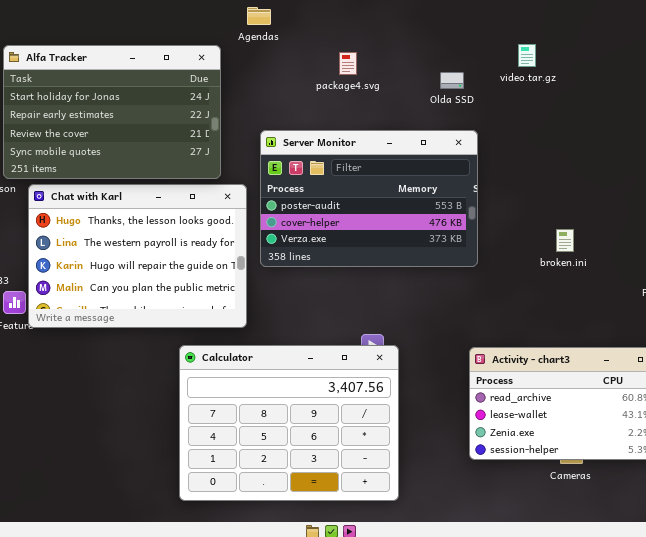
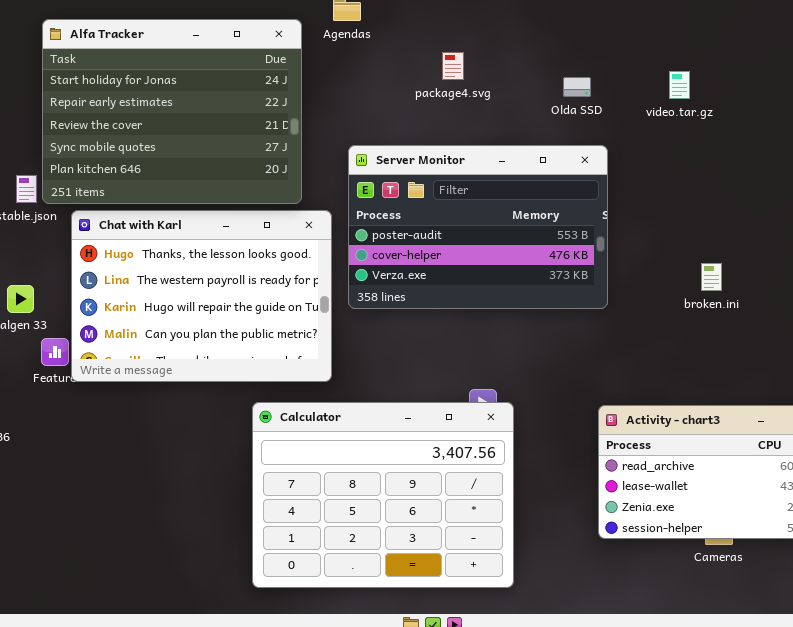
video.tar.gz: [518,44,536,67] -> [669,71,690,99], moved
Alfa Tracker: [3,45,221,179] -> [42,19,302,204], resized

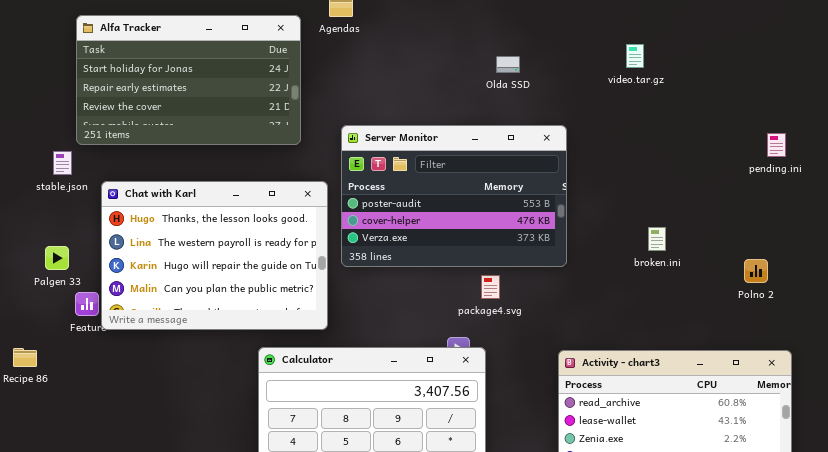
Alfa Tracker: [42,19,302,204] -> [76,15,301,145], resized
package4.svg: [442,52,464,80] -> [481,275,500,299], moved
video.tar.gz: [669,71,690,99] -> [626,44,644,68], moved
Olda SSD: [563,77,591,97] -> [496,56,520,73], moved

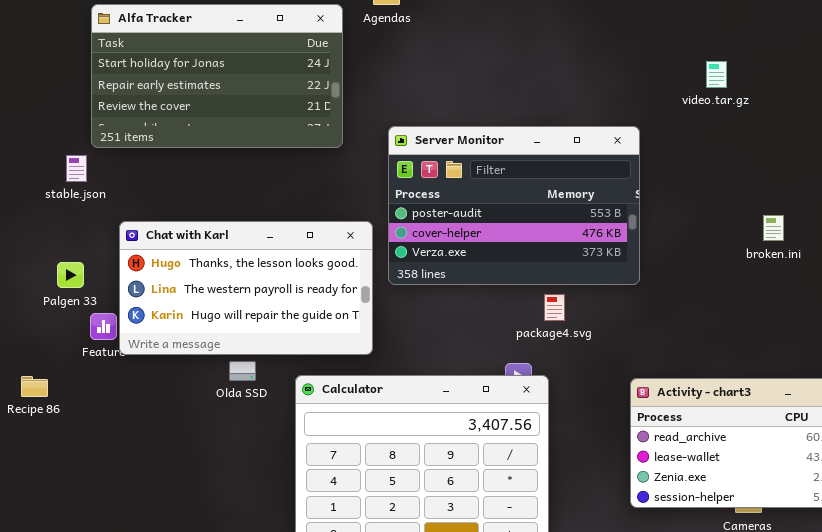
video.tar.gz: [626,44,644,68] -> [706,61,727,88], moved
Olda SSD: [496,56,520,73] -> [229,361,256,381], moved
Chat with Karl: [101,181,328,330] -> [119,221,373,355], resized
broken.ini: [648,227,666,251] -> [763,215,784,241], moved

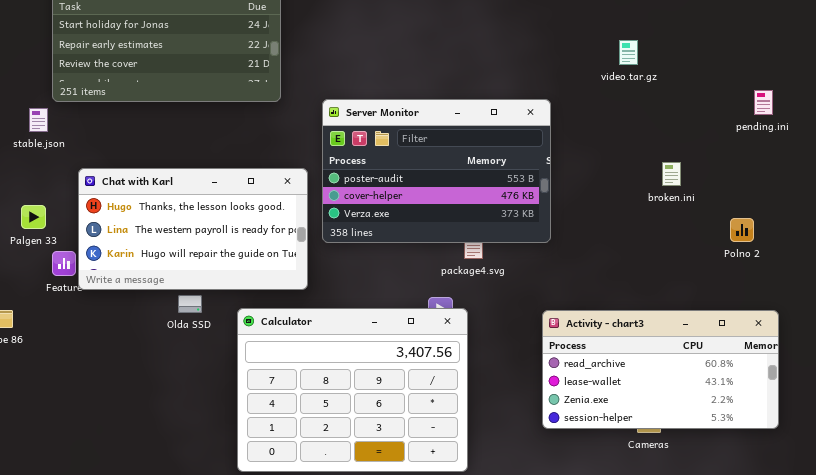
video.tar.gz: [706,61,727,88] -> [619,40,638,65], moved
Server Monitor: [388,126,640,285] -> [322,99,551,243], moved

